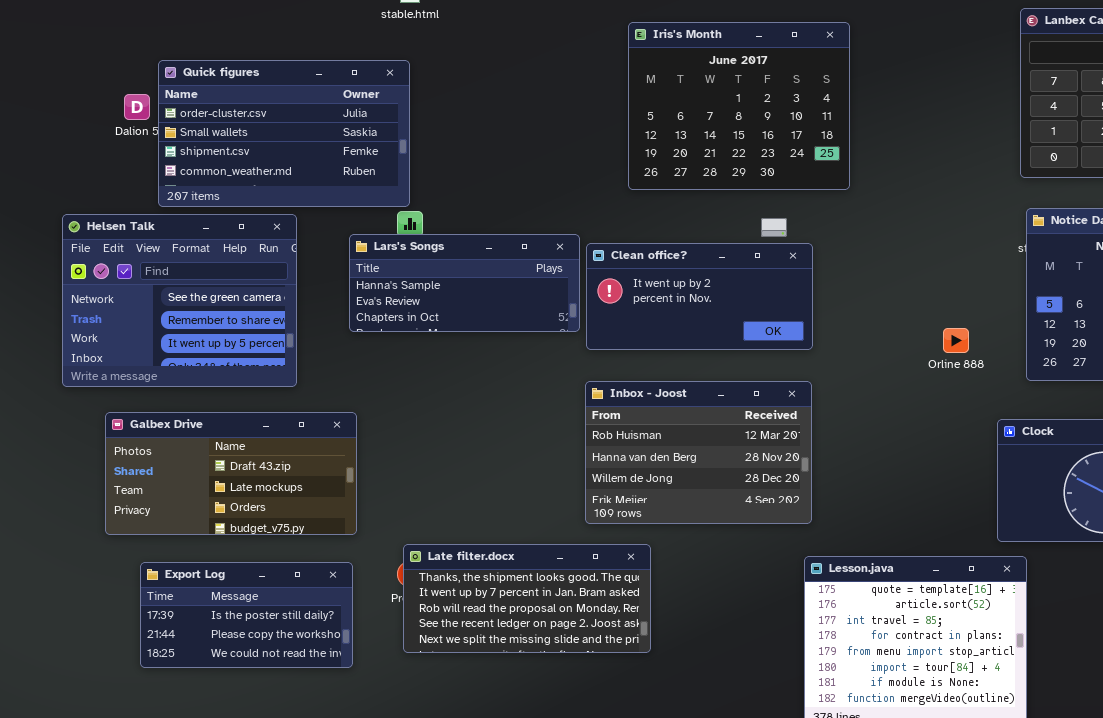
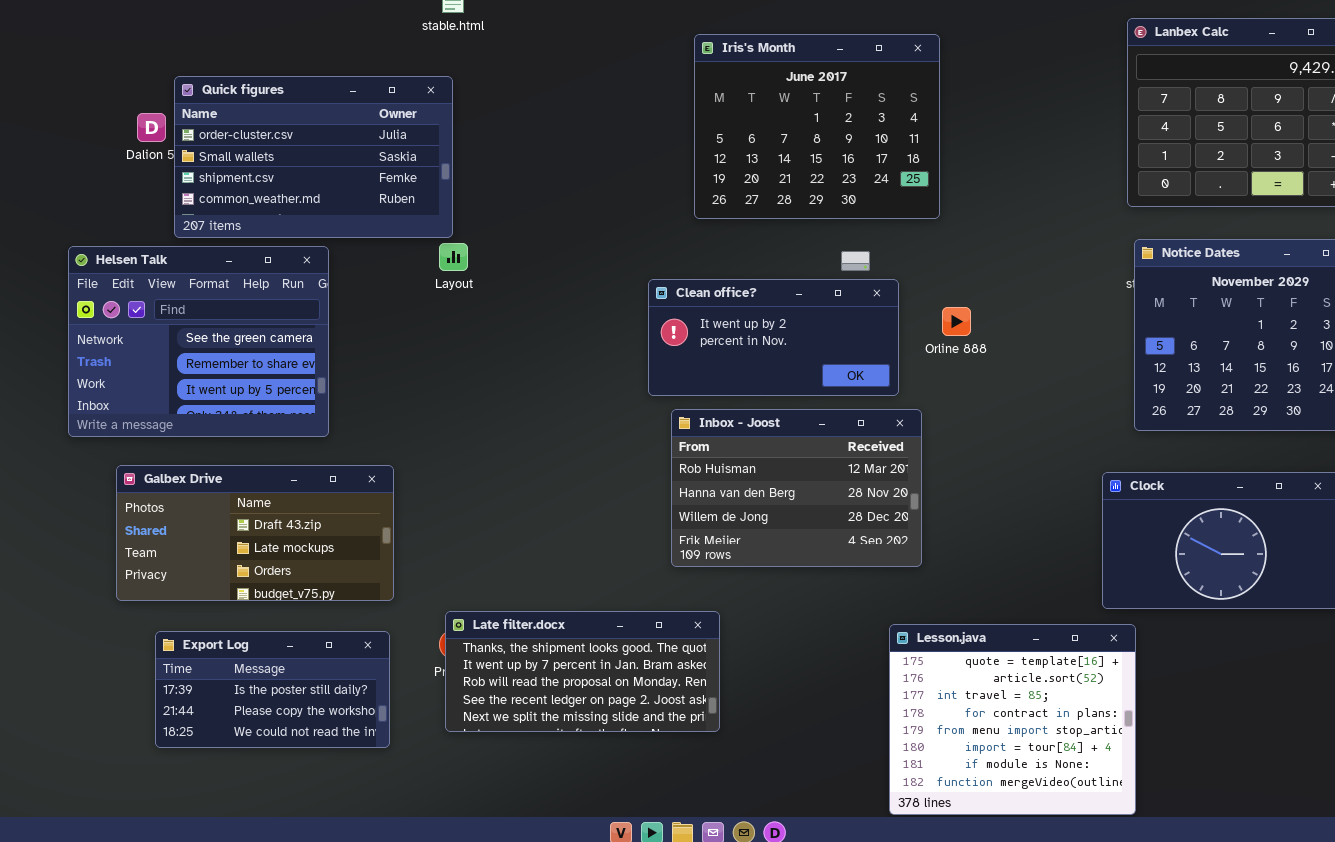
Lars's Songs: [349,234,580,332] -> none, closed
Orline 888: [943,328,969,353] -> [942,307,971,336], moved
Inbox - Joost: [585,381,812,524] -> [671,409,922,567], moved

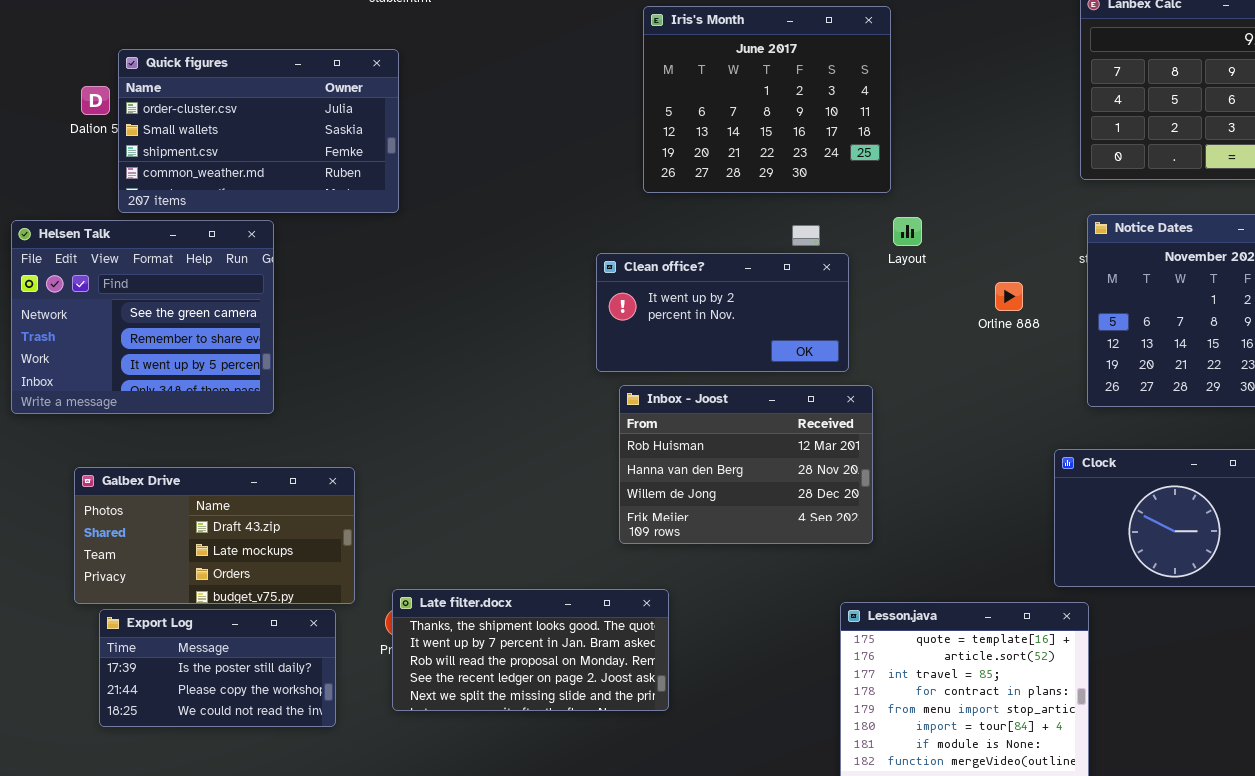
Layout: [439,243,468,271] -> [893,217,922,246], moved
Orline 888: [942,307,971,336] -> [995,282,1023,311], moved
Galbex Drive: [116,465,394,601] -> [74,467,355,604], moved

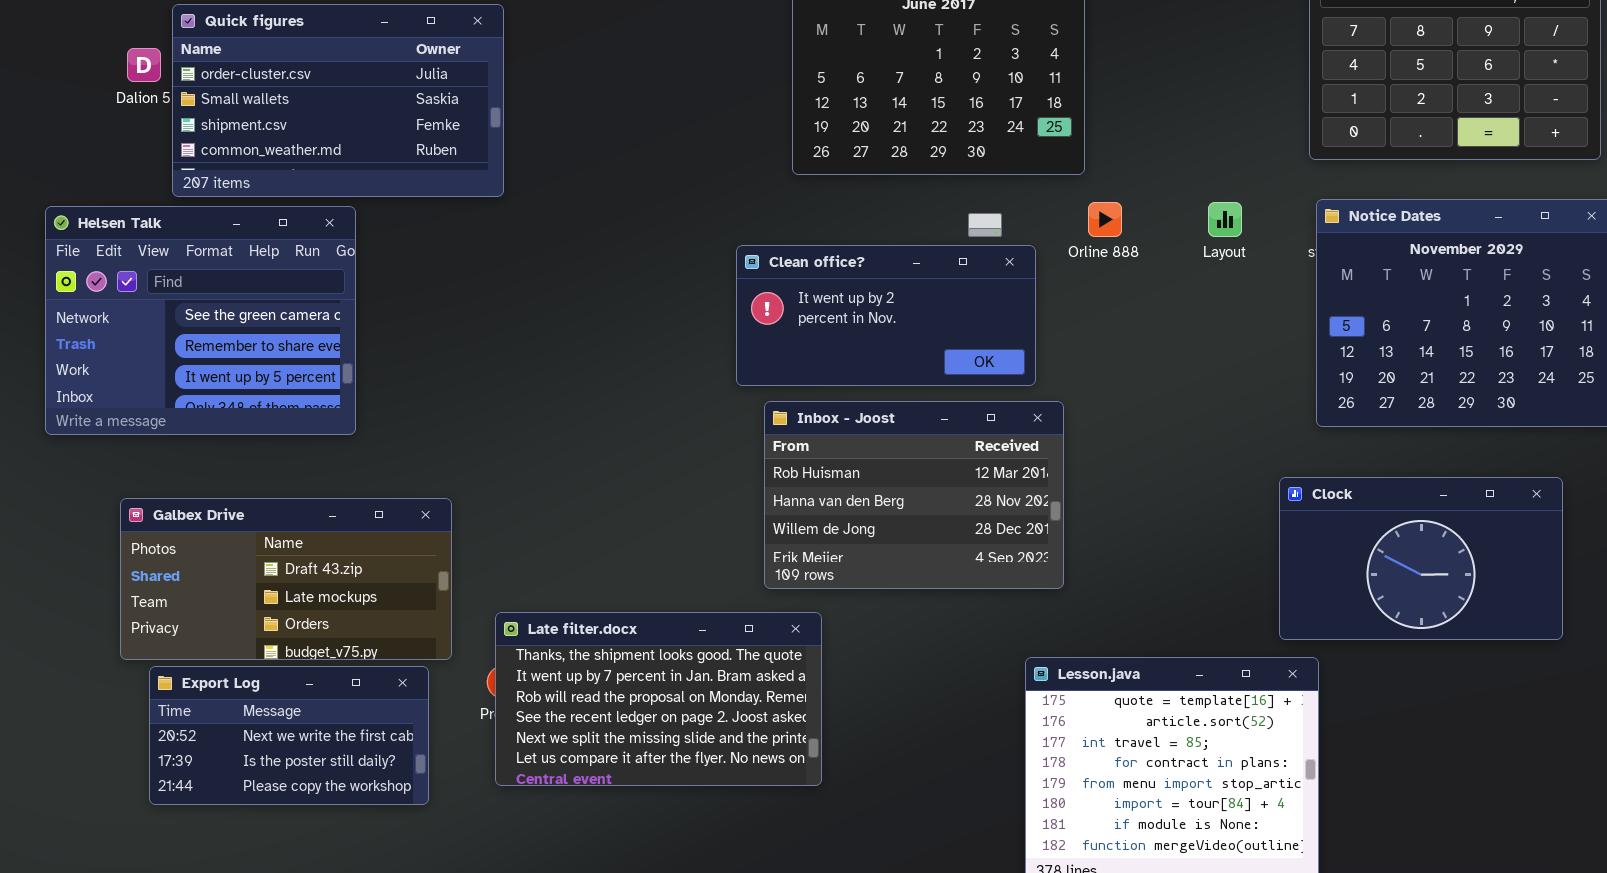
Layout: [893,217,922,246] -> [1208,202,1242,237], moved
Orline 888: [995,282,1023,311] -> [1088,202,1122,237], moved
Late filter.docx: [392,589,669,711] -> [495,612,822,786], resized
Export Log: [99,609,336,727] -> [149,666,429,805], scrolled up 1 row

